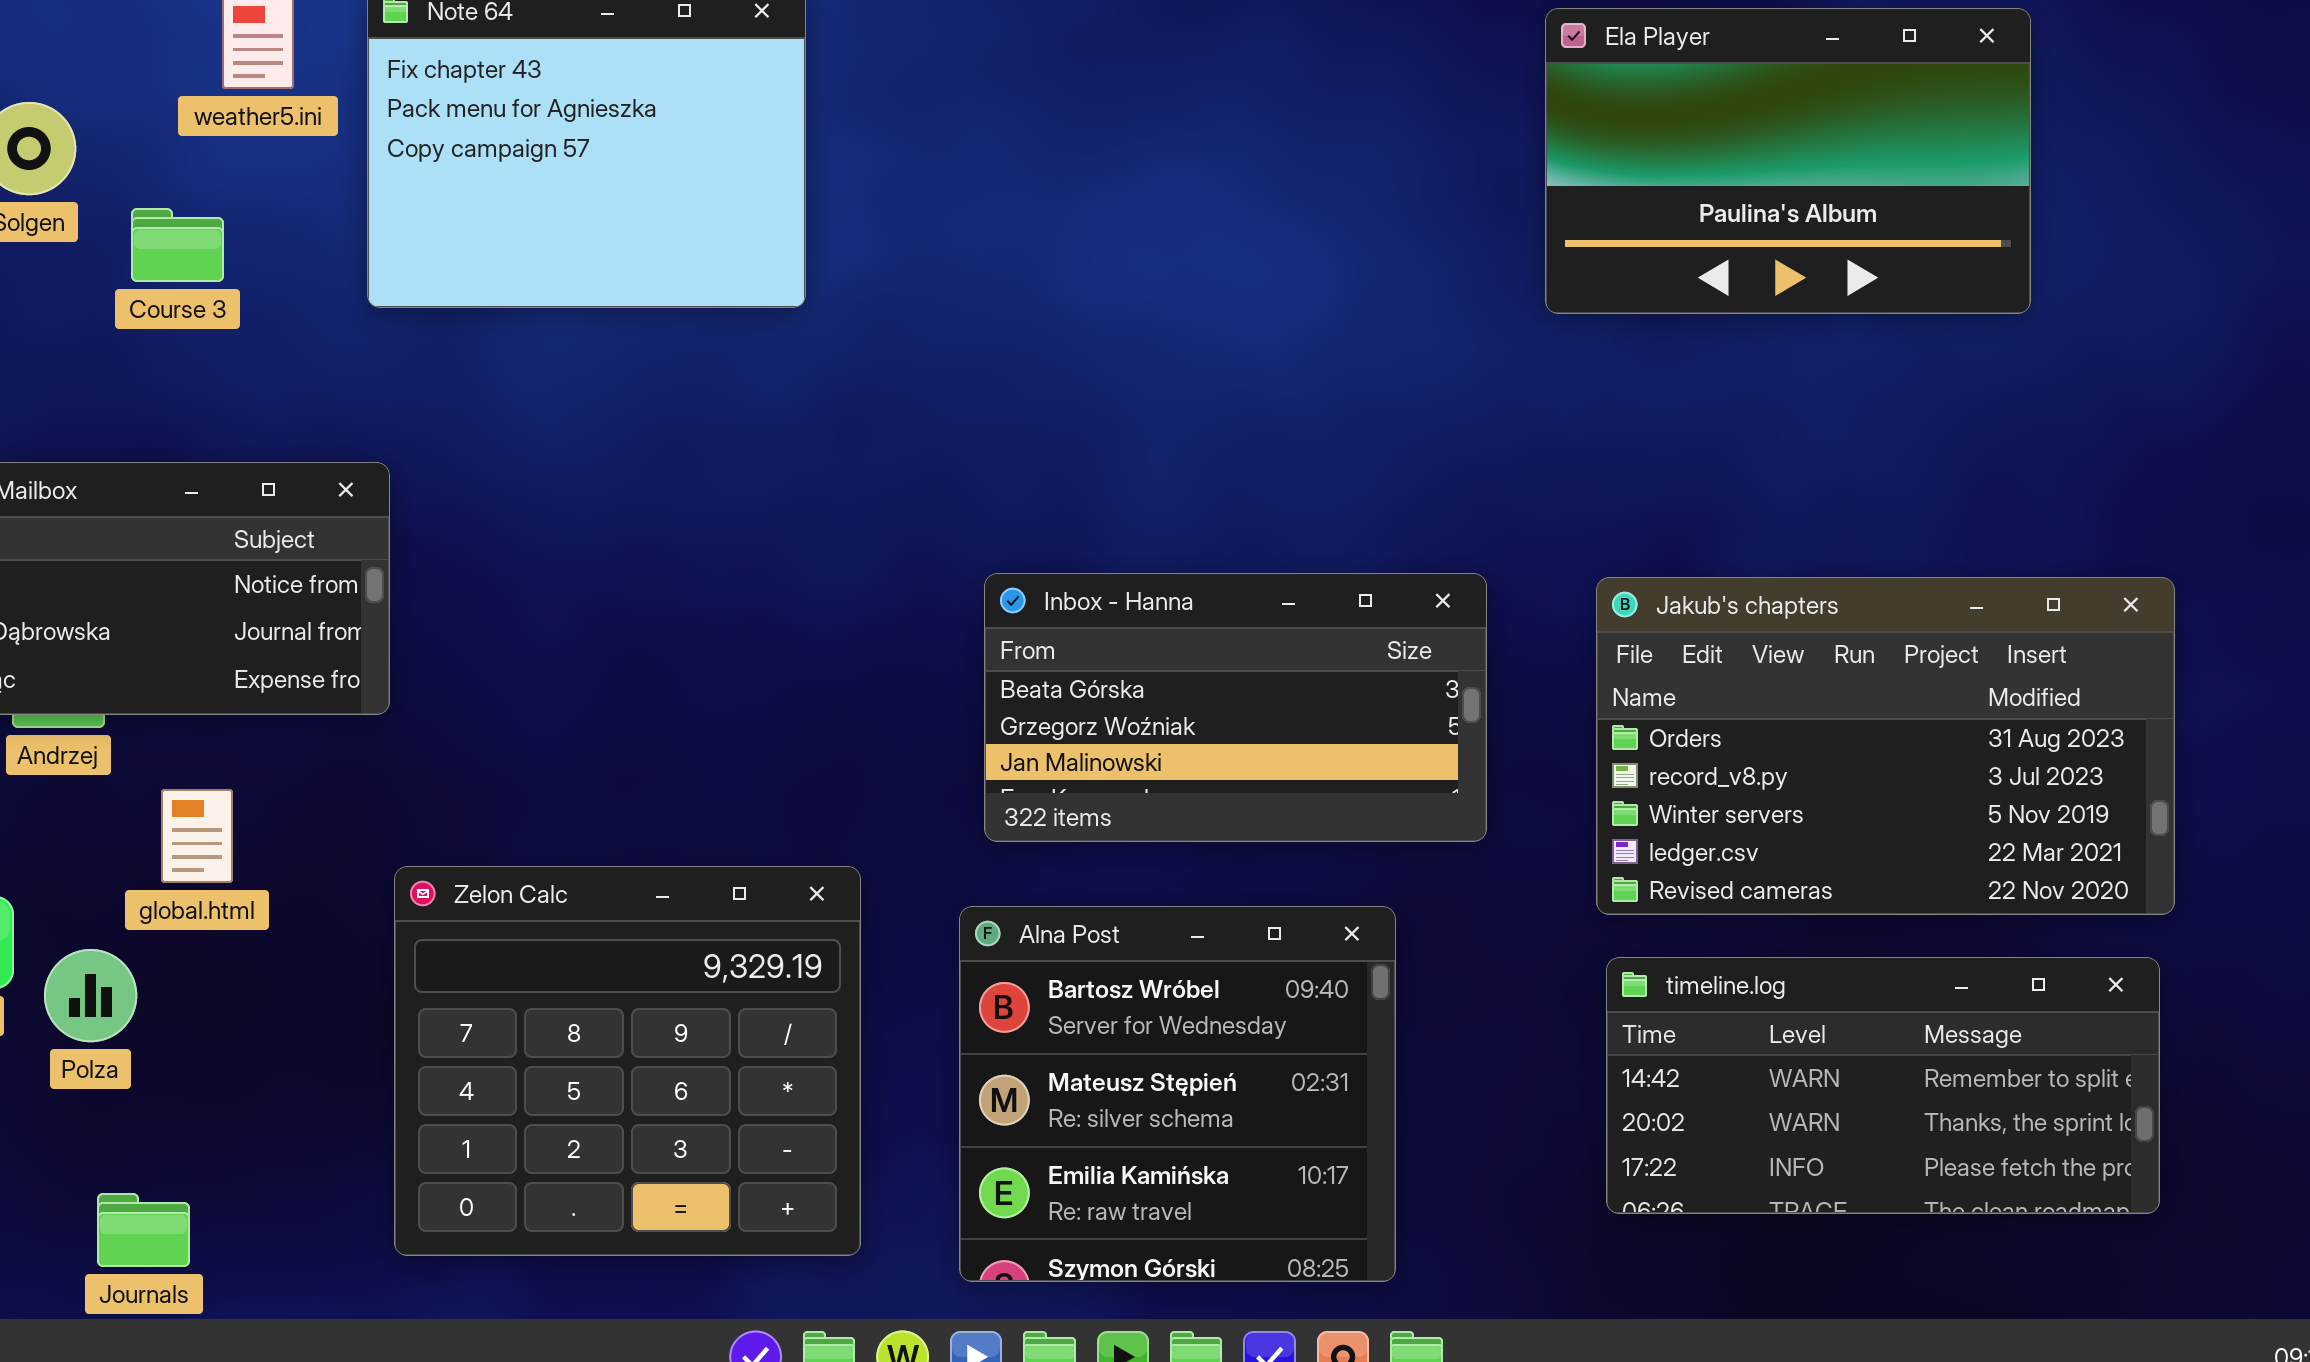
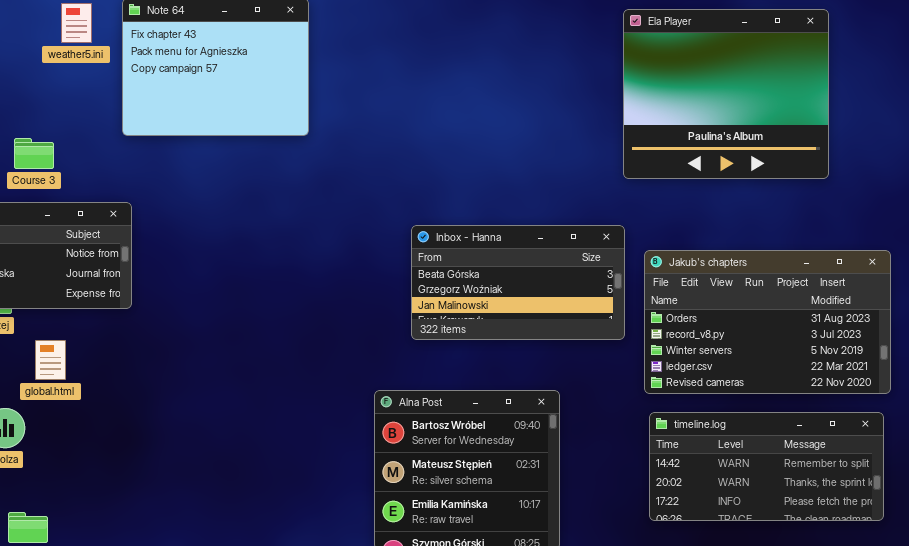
Ela Player: [1545,8,2031,314] -> [623,9,829,179], resized
Course 3: [131,208,224,282] -> [14,138,54,169], moved
Inbox - Hanna: [984,573,1487,842] -> [411,225,625,340], moved
Zelon Calc: [394,866,861,1256] -> none, closed

